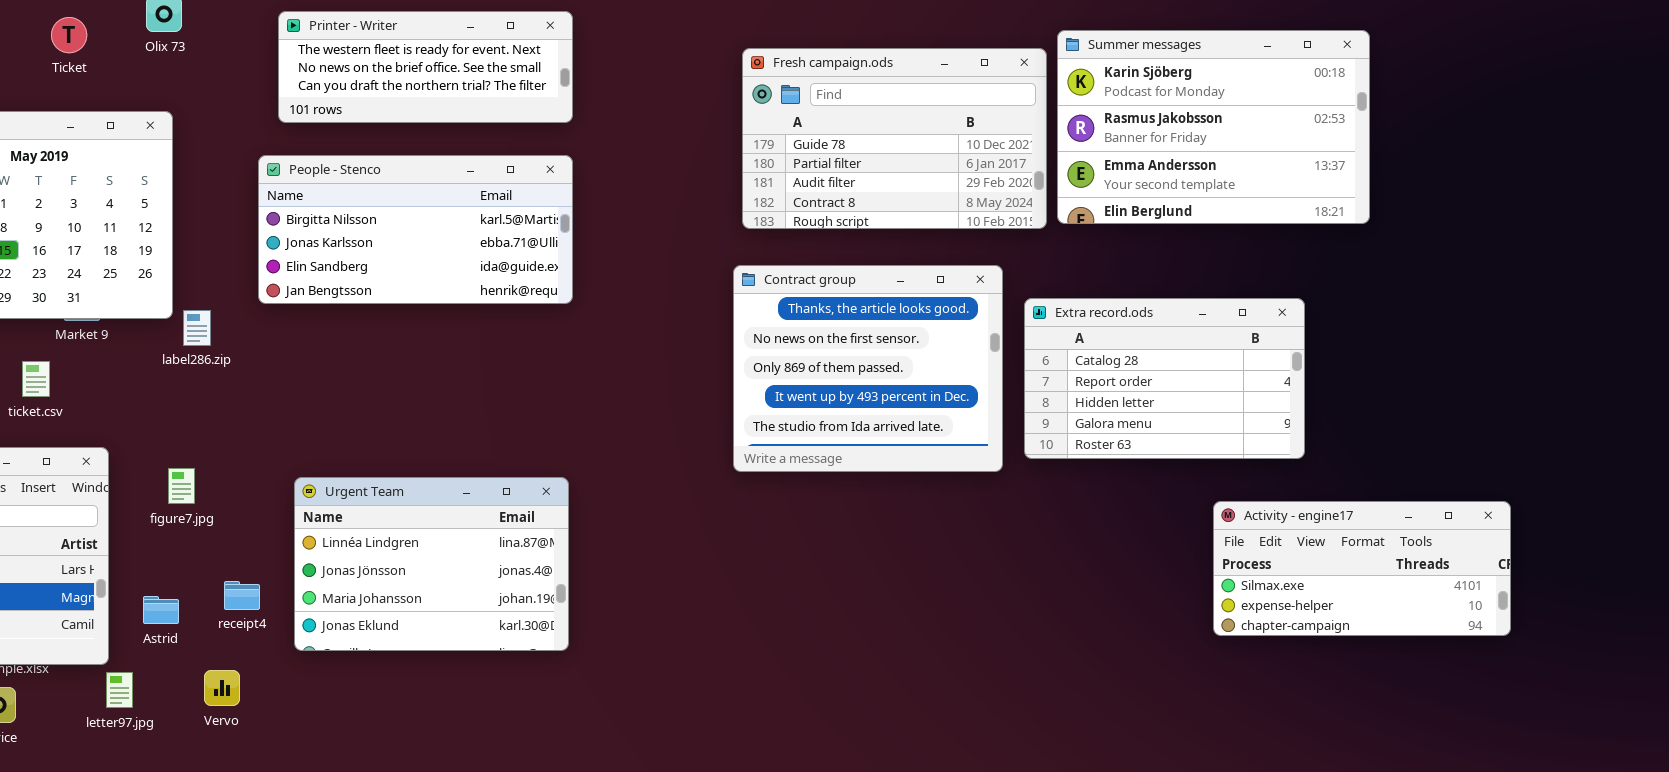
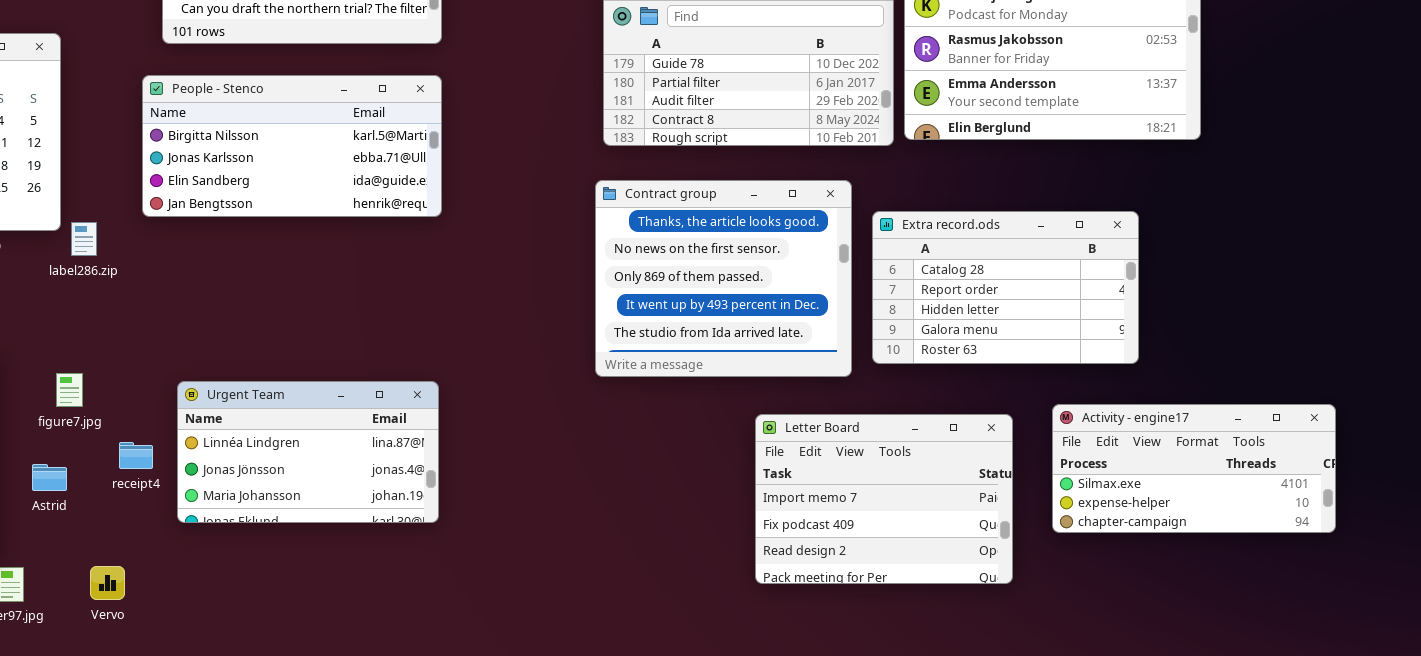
Urgent Team: [294,477,569,651] -> [177,381,439,523], resized
Letter Board: none -> [755,414,1013,584], opened
receipt4: [224,581,260,610] -> [119,442,153,469], moved
Astrid: [143,596,179,624] -> [32,464,67,491], moved

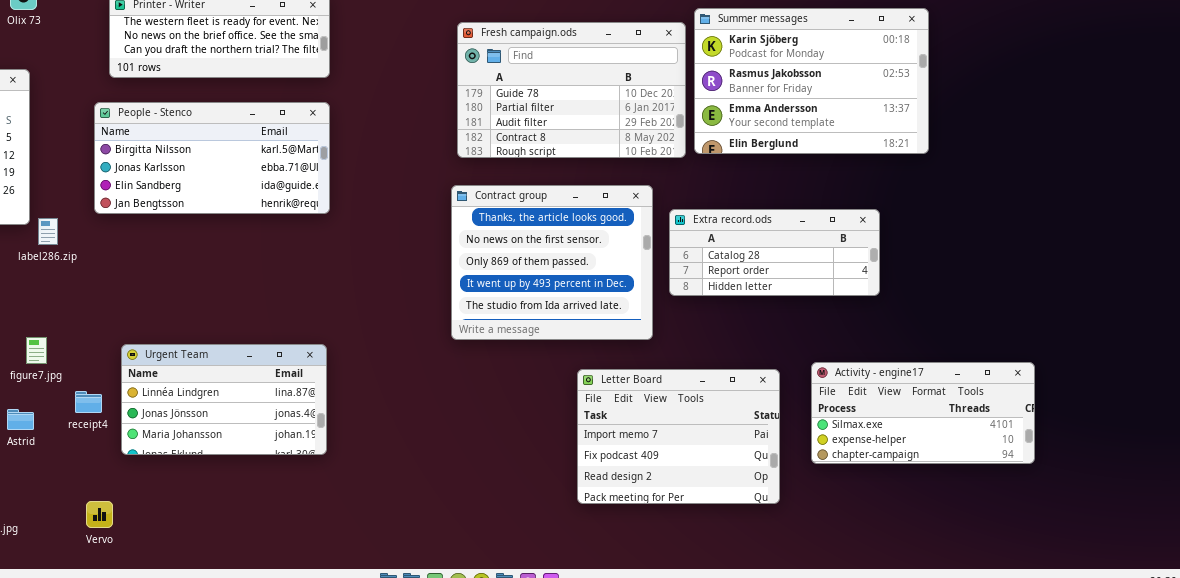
Extra record.ods: [872,211,1139,364] -> [669,209,880,296], resized
Vervo: [90,566,125,600] -> [86,501,113,528], moved

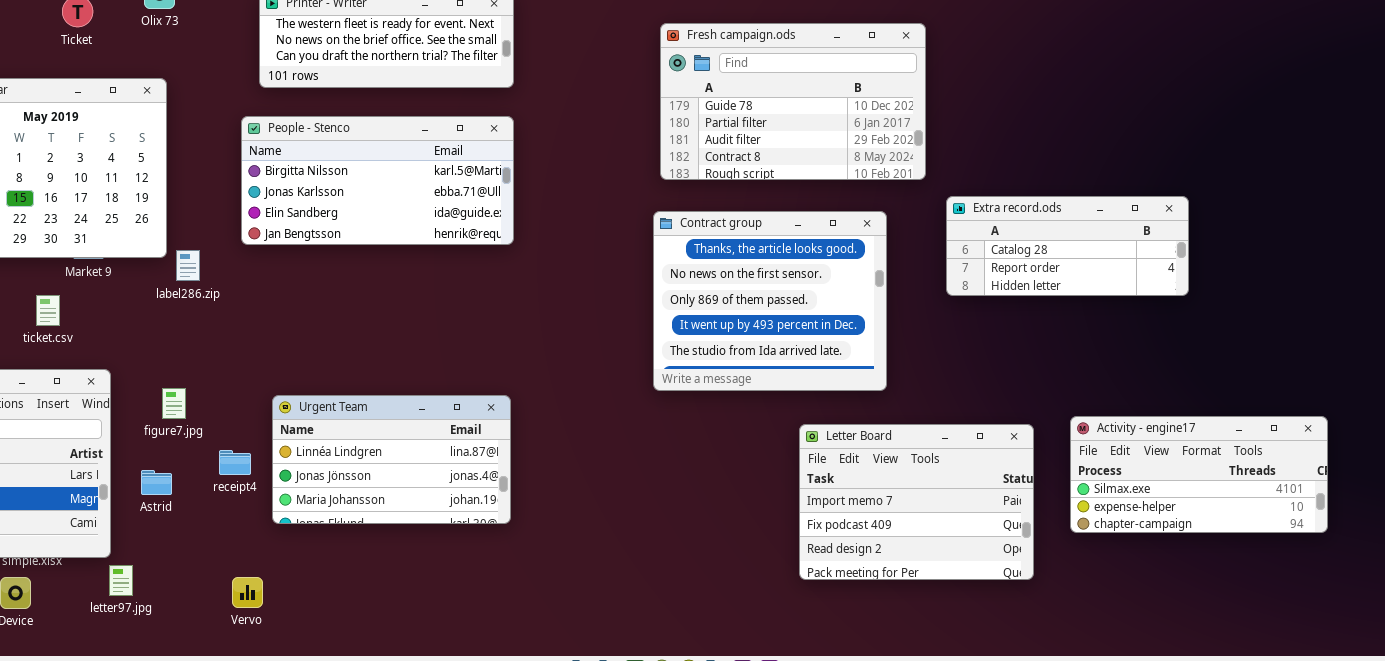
Summer messages: [694,8,929,154] -> none, closed
Extra record.ods: [669,209,880,296] -> [946,196,1189,296], moved

